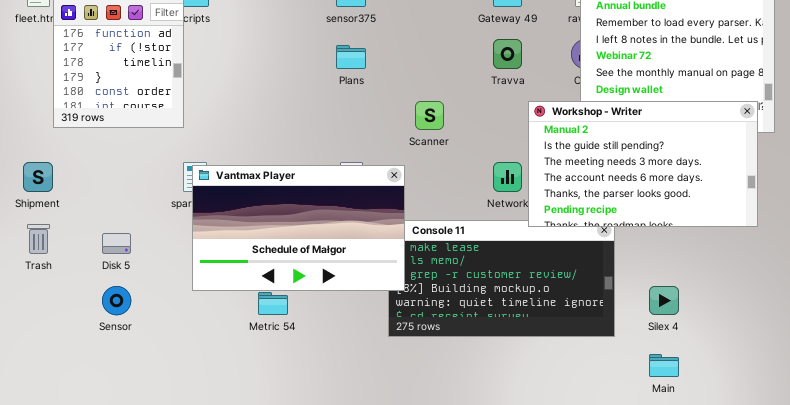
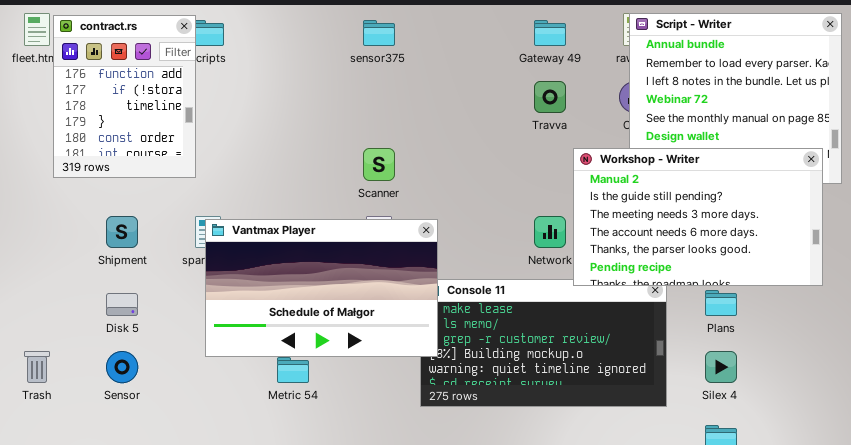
Plans: [336,45,366,69] -> [705,290,737,316], moved
Scanner: [415,101,444,130] -> [363,148,395,181], moved
Shipment: [23,162,53,192] -> [106,216,138,248], moved
Trash: [27,224,50,254] -> [24,351,50,383], moved

